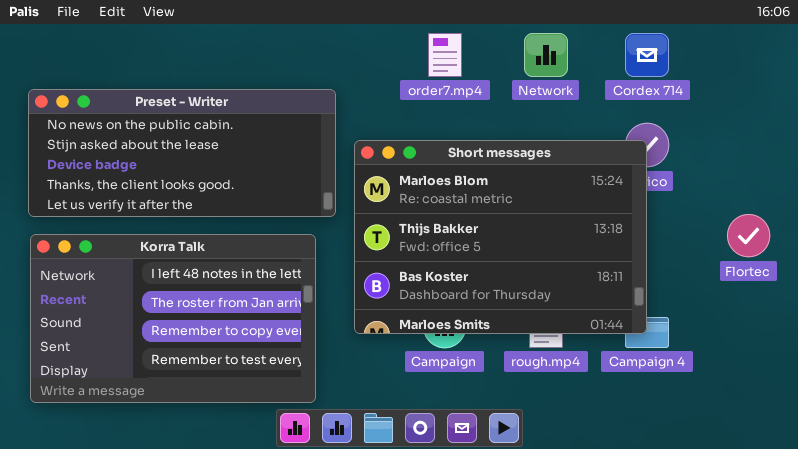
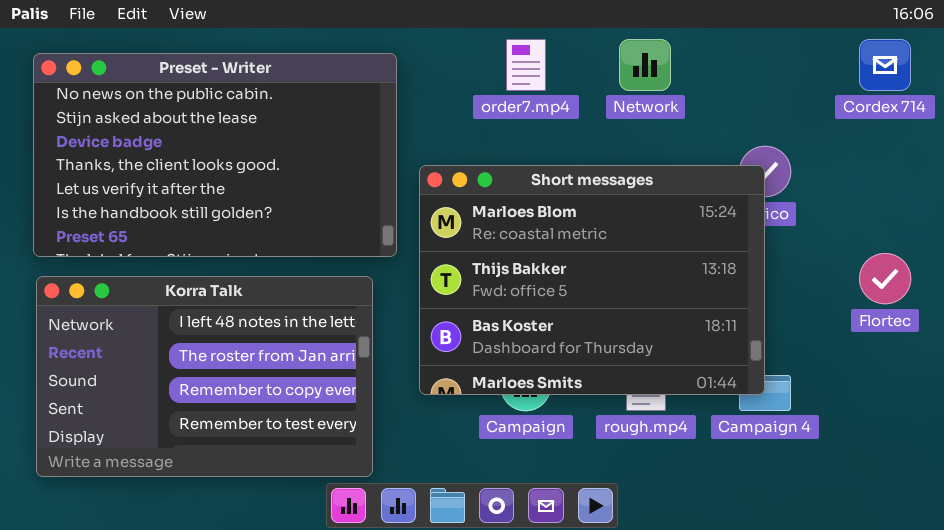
Cordex 714: [625,33,669,77] -> [859,39,911,91], moved
Preset - Writer: [28,89,336,217] -> [33,53,397,257], resized

